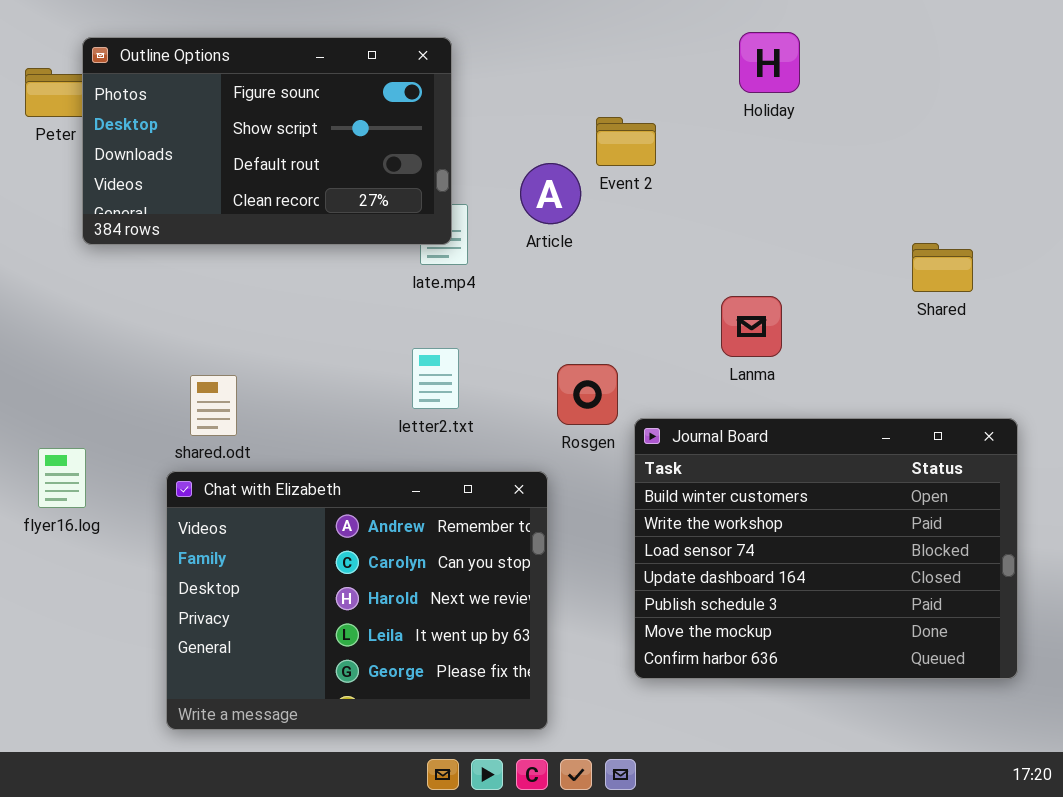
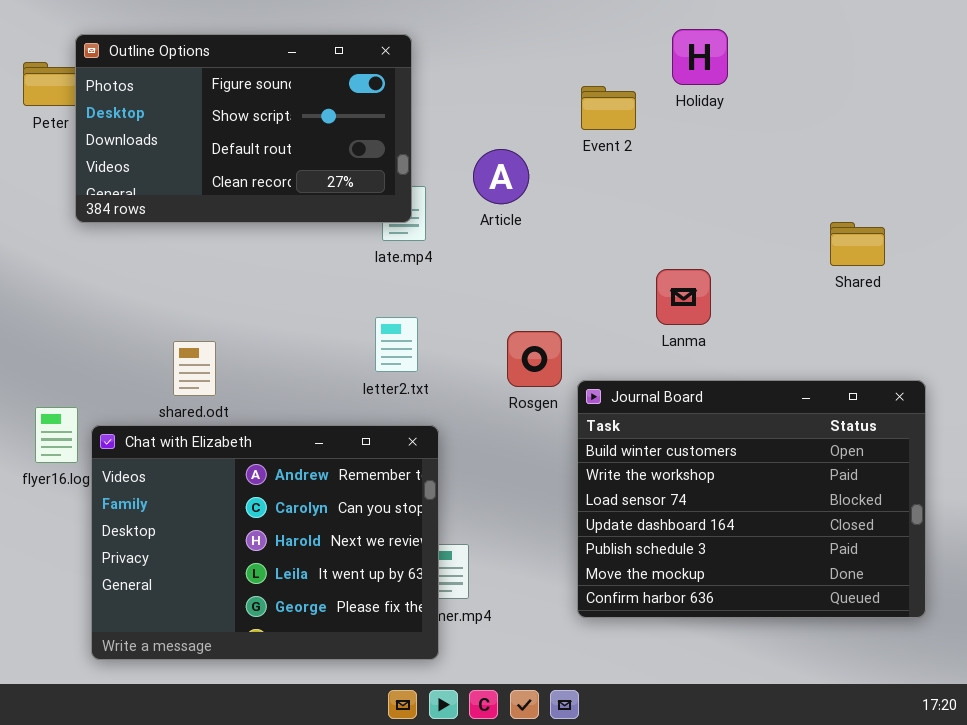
Event 2: [596,117,656,166] -> [581,86,636,130], moved
Chat with Elizabeth: [166,471,548,730] -> [91,425,439,660], moved

